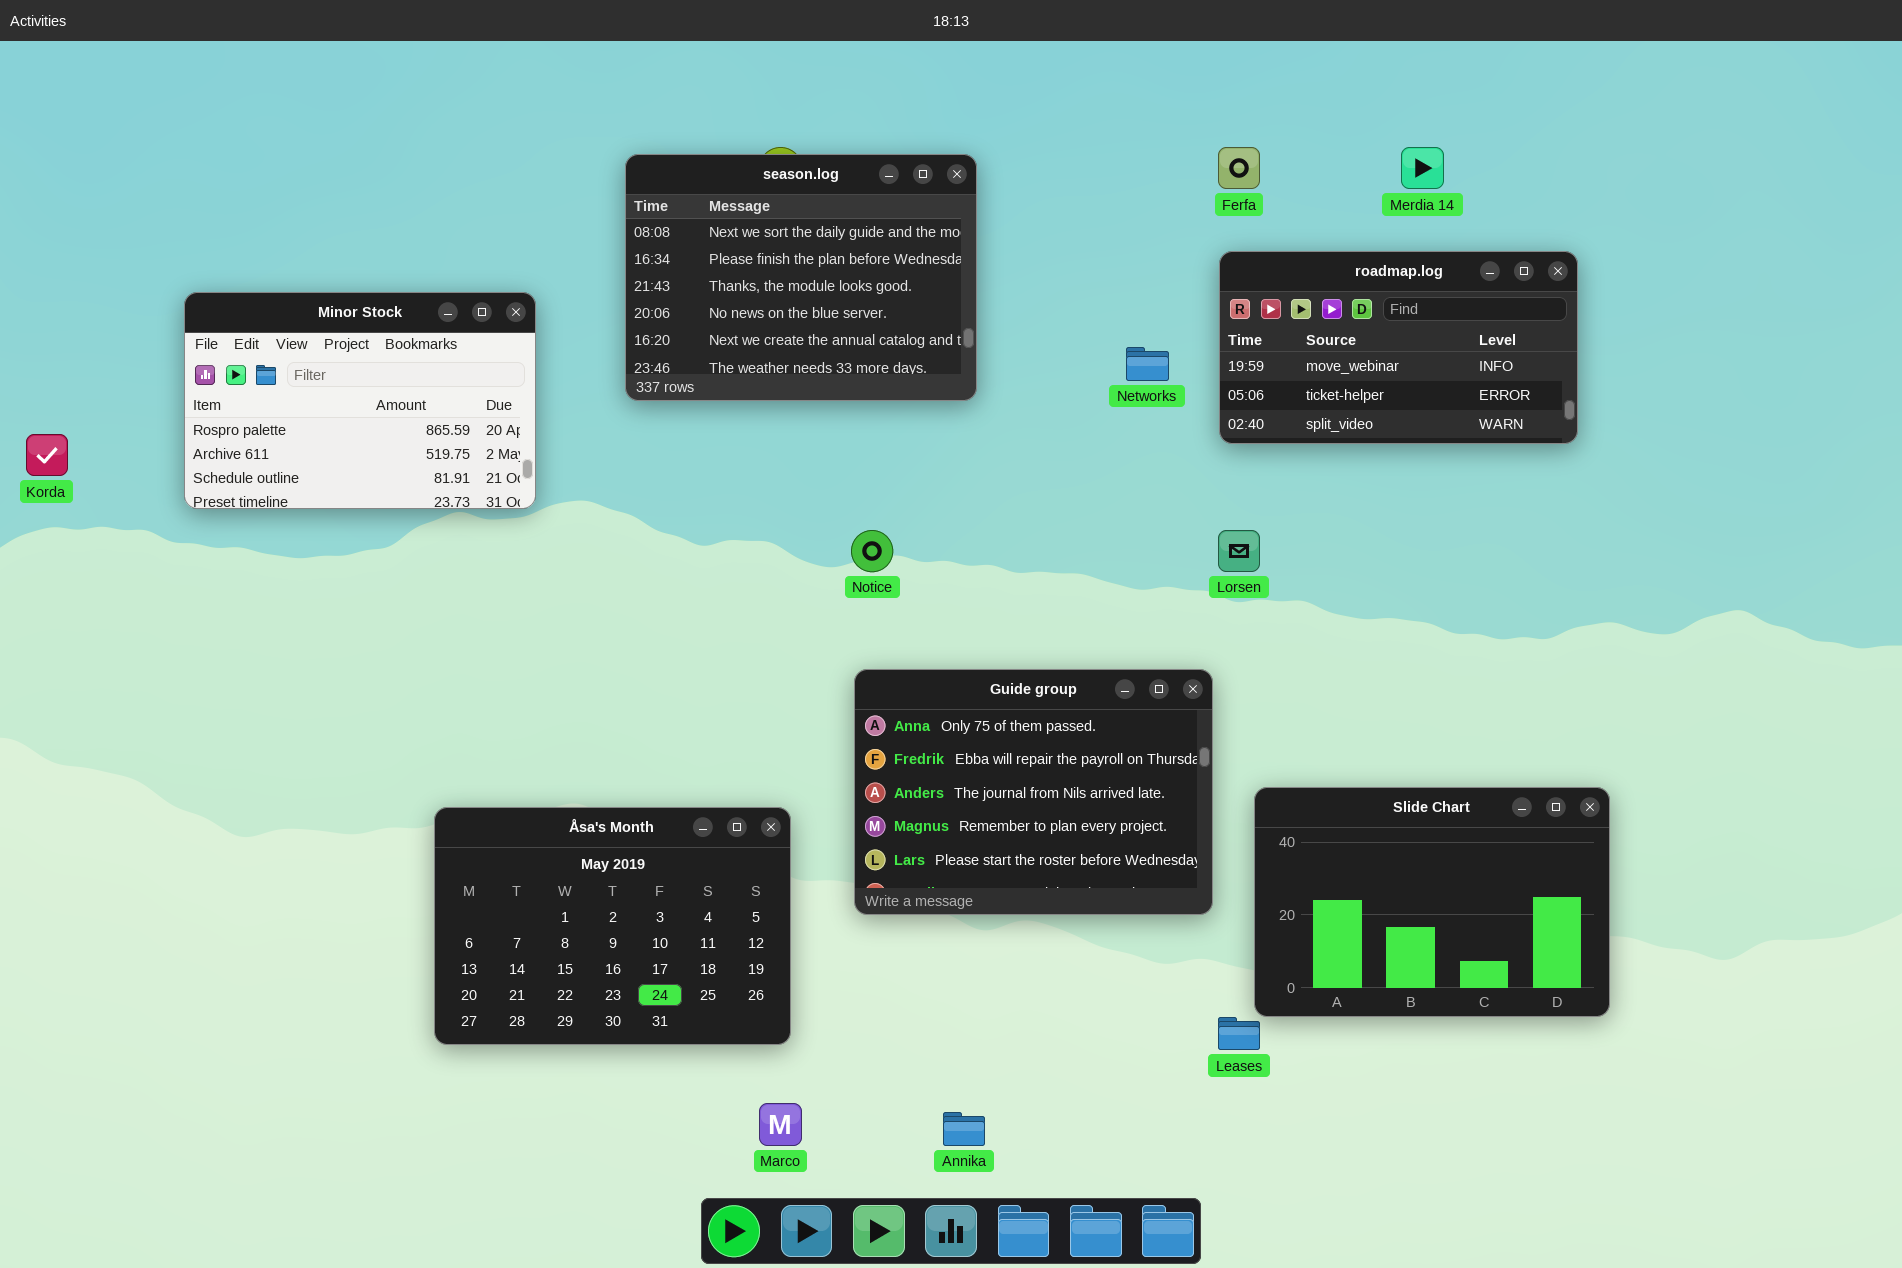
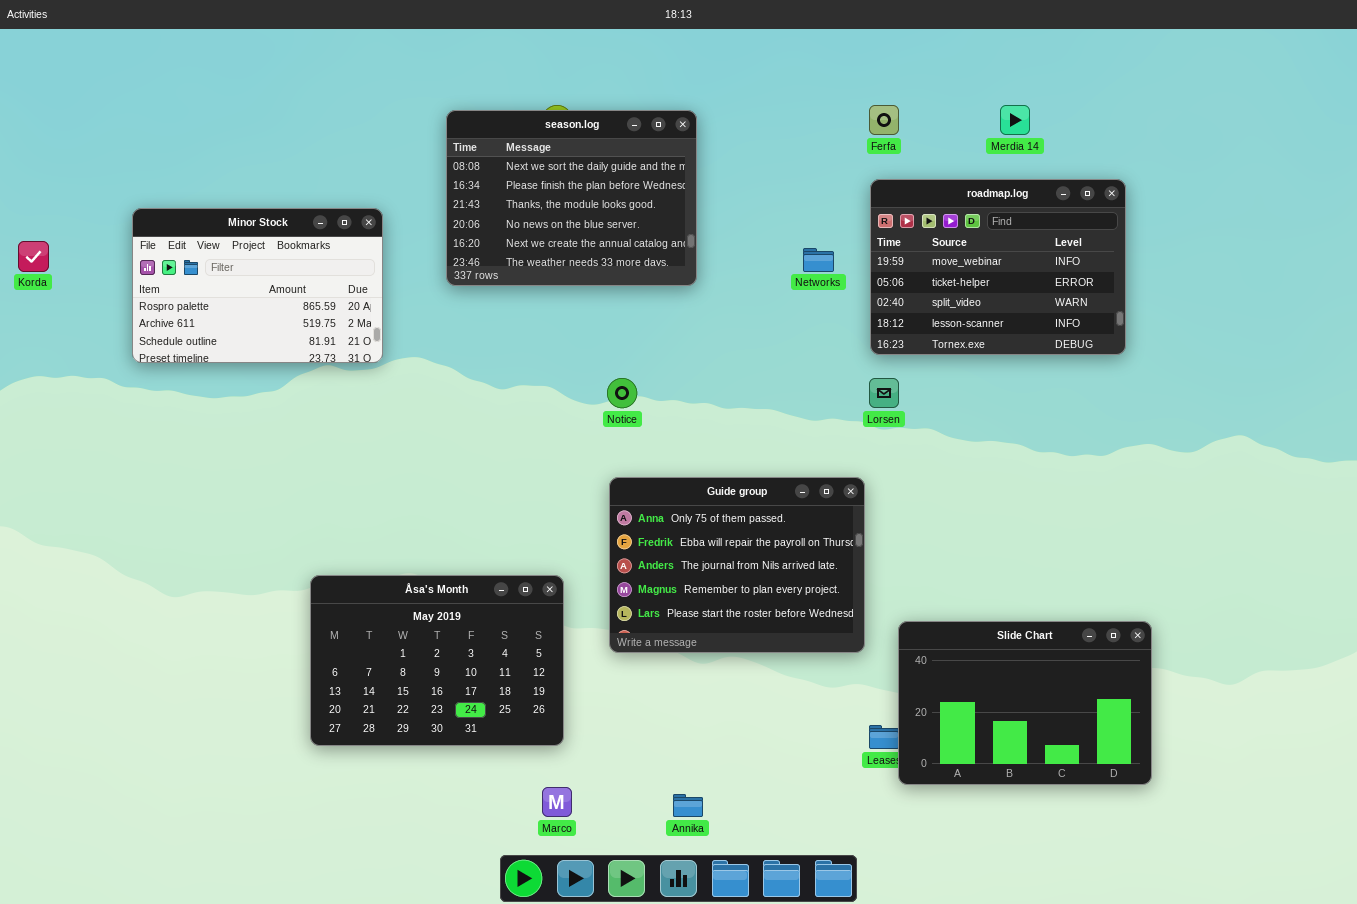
roadmap.log: [1219,251,1578,444] -> [870,179,1126,355], resized
Korda: [26,434,68,476] -> [18,241,49,272], moved
Slide Chart: [1254,787,1610,1017] -> [898,621,1152,785], moved

